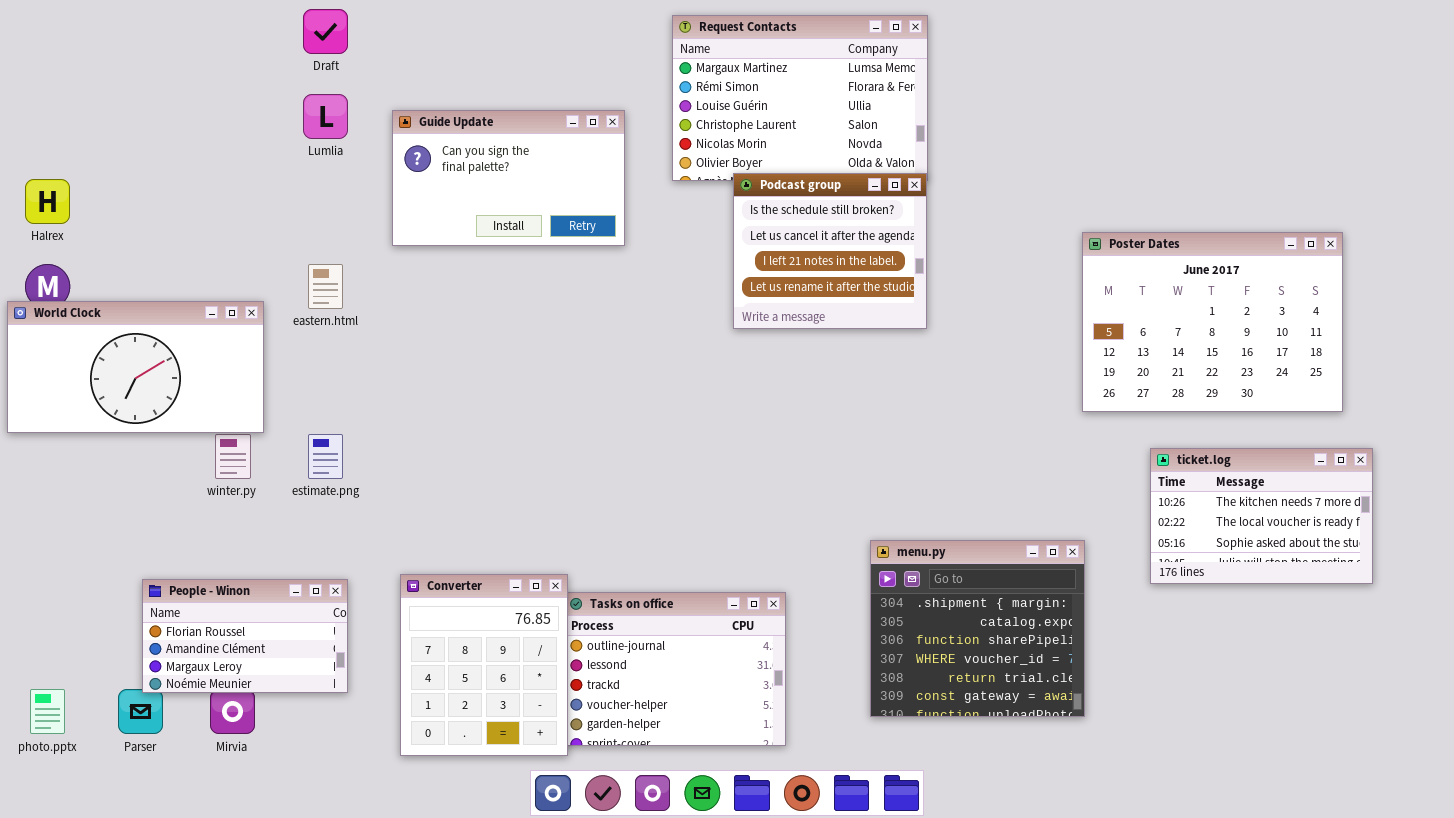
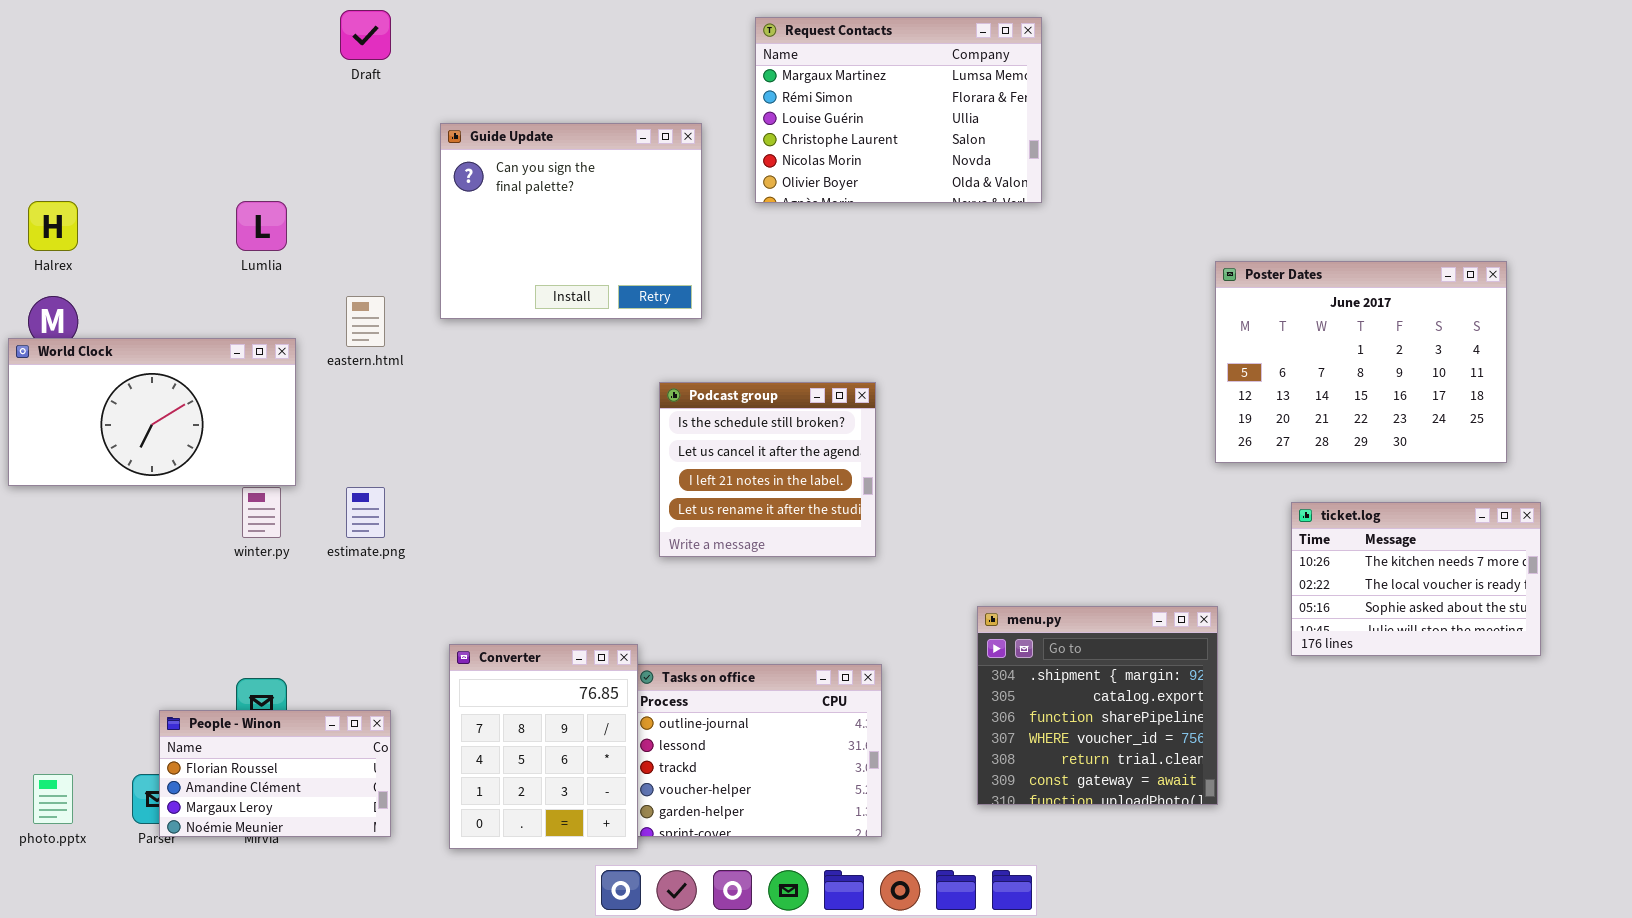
Lumlia: [303,94,348,139] -> [236,201,287,251], moved
Guide Update: [392,110,625,246] -> [440,123,702,319], resized
Podcast group: [733,173,927,329] -> [659,382,876,557], moved
People - Winon: [142,579,348,693] -> [159,710,391,837], moved

